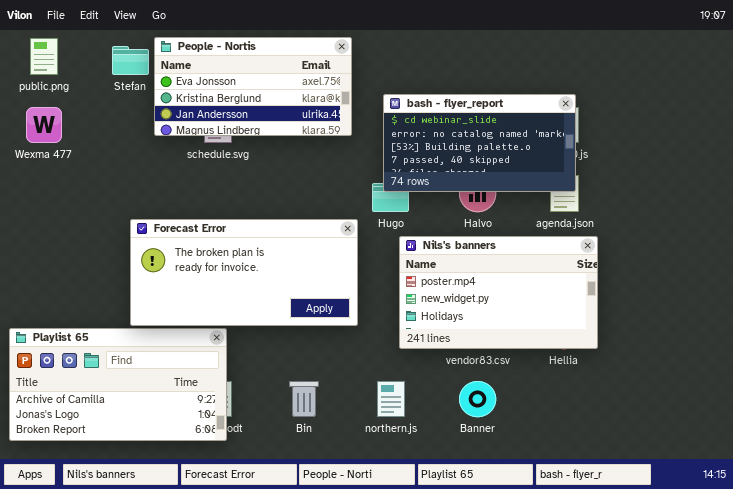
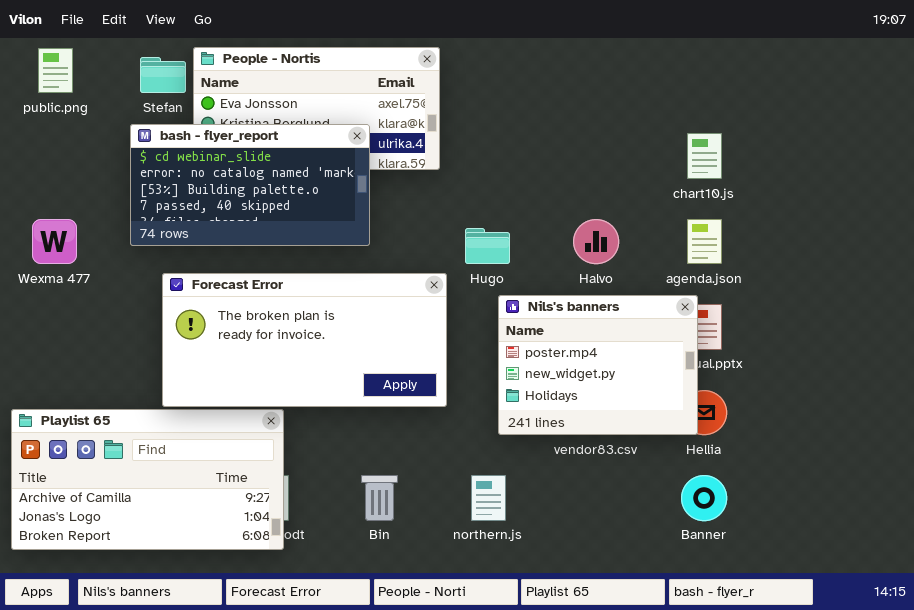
bash - flyer_report: [383,94,576,192] -> [130,124,370,246], moved
Wexma 477: [26,107,62,143] -> [32,219,77,264], moved
Nils's banners: [399,236,598,349] -> [498,295,698,435], resized
Banner: [459,381,496,417] -> [681,475,727,521], moved

